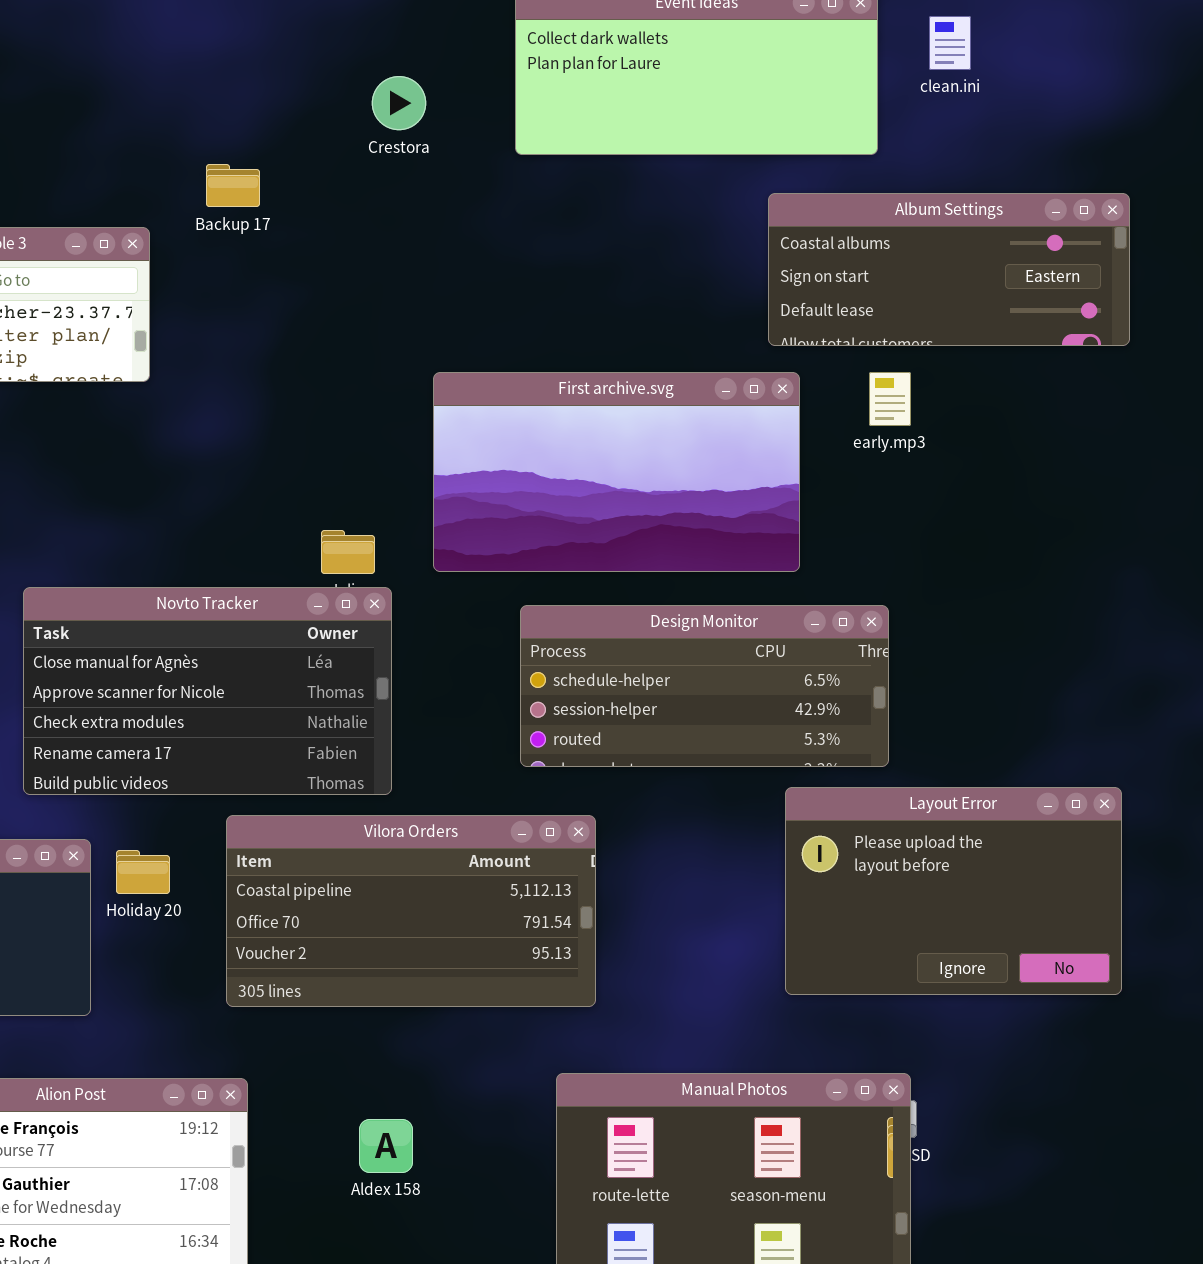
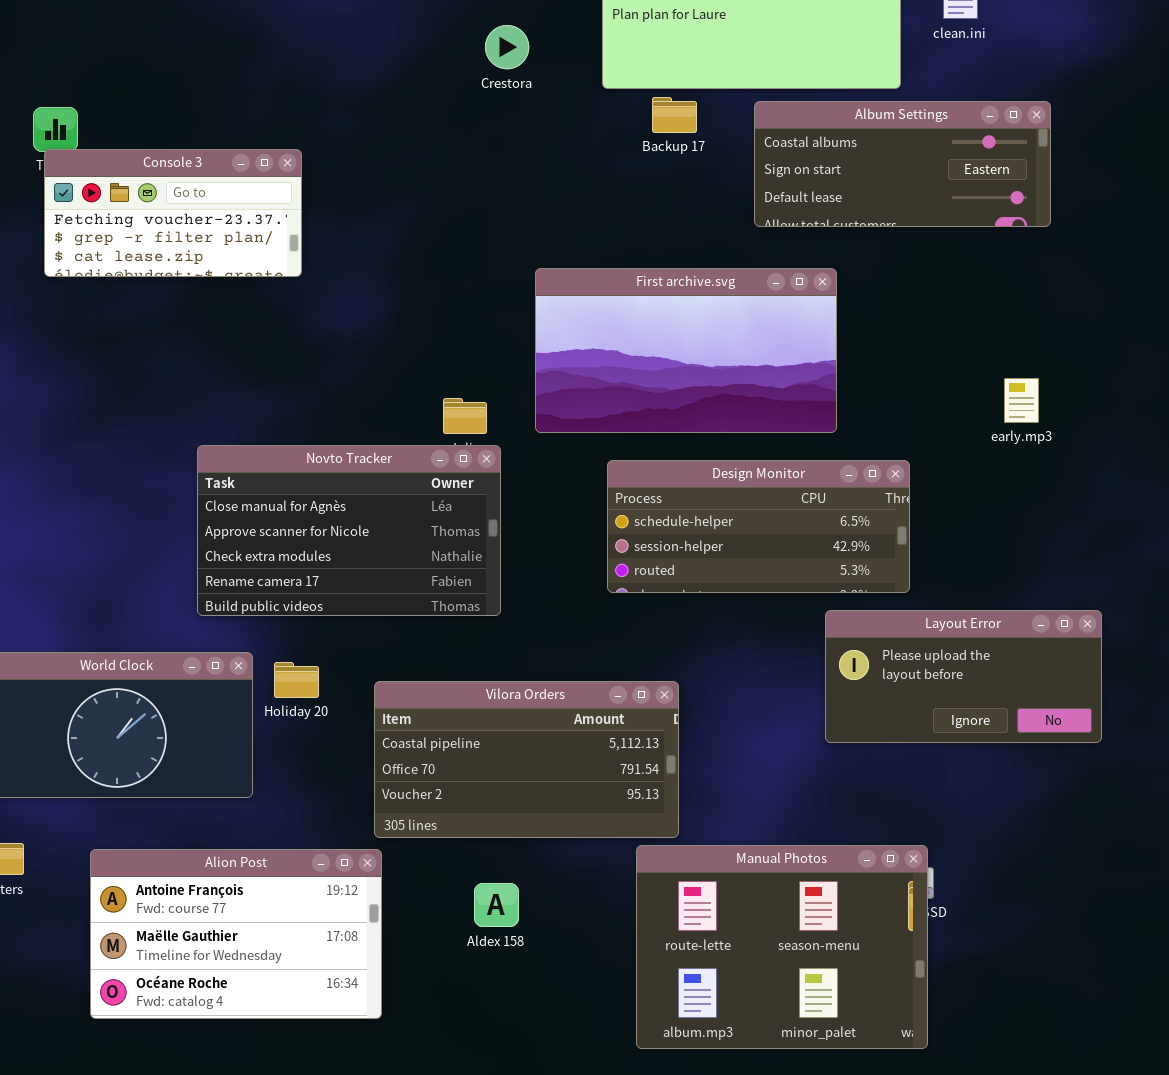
Backup 17: [206,164,260,207] -> [652,97,697,133], moved
Album Settings: [768,193,1130,346] -> [754,101,1051,227], moved
early.mp3: [869,372,911,426] -> [1004,378,1039,423], moved
Layout Error: [785,787,1122,995] -> [825,610,1102,743], resized
Vilora Orders: [226,815,596,1007] -> [374,681,679,838], moved

